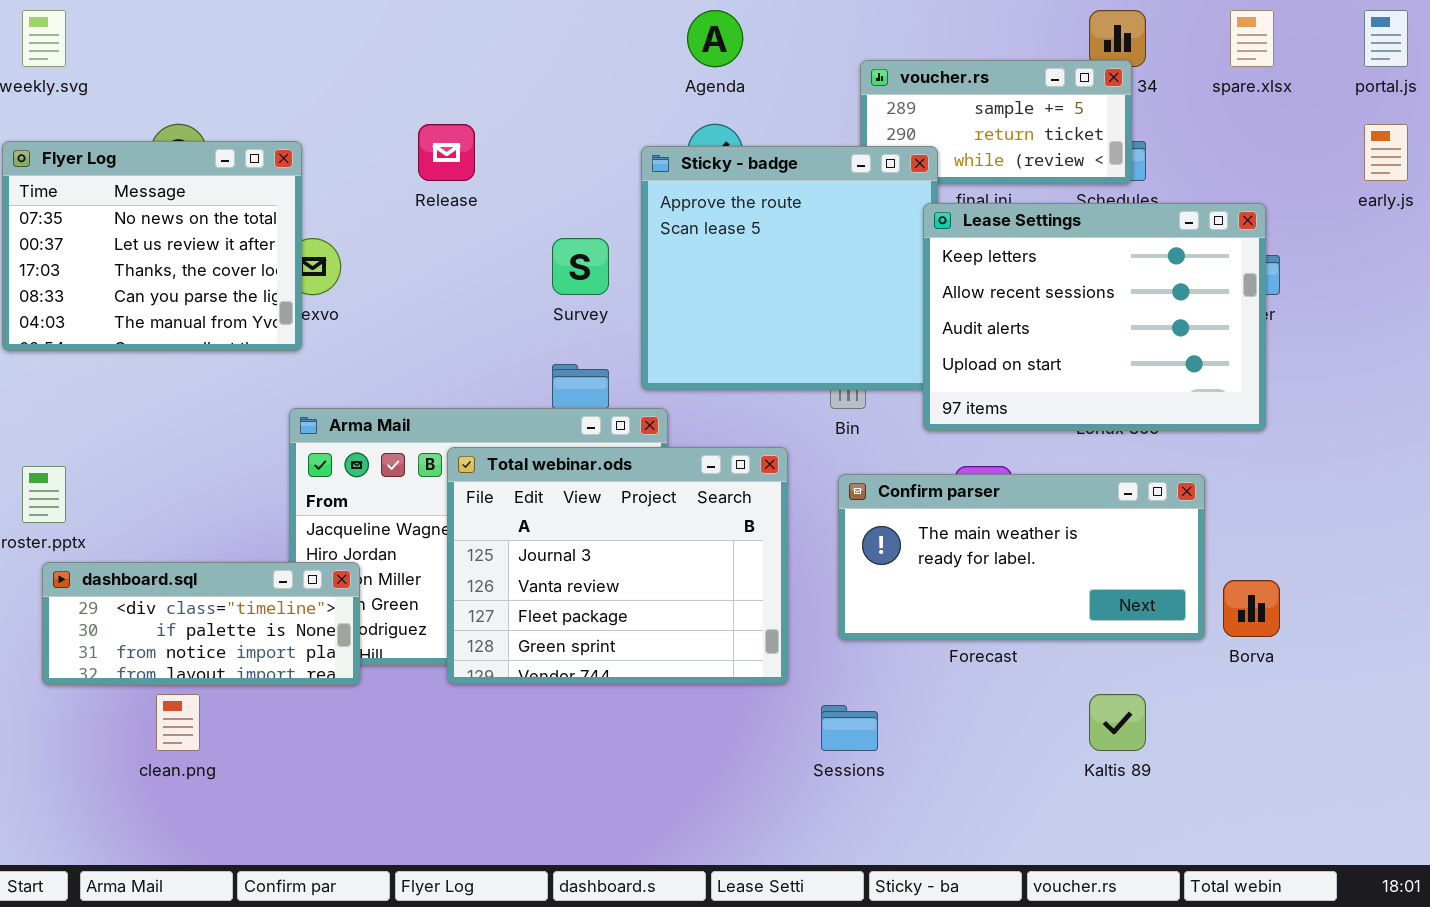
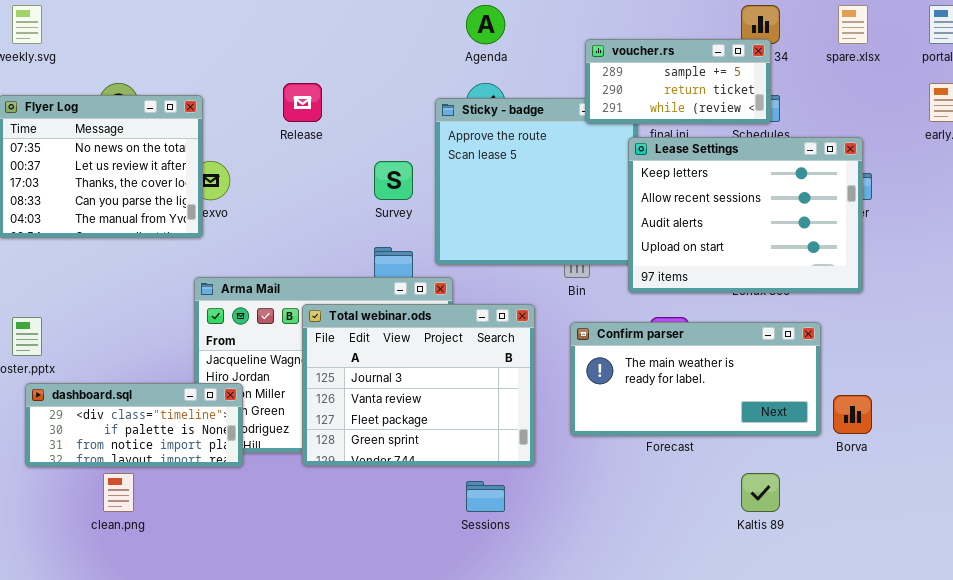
voucher.rs: [860,60,1132,184] -> [585,39,771,124], raised
Sessions: [821,705,878,751] -> [466,481,505,512], moved

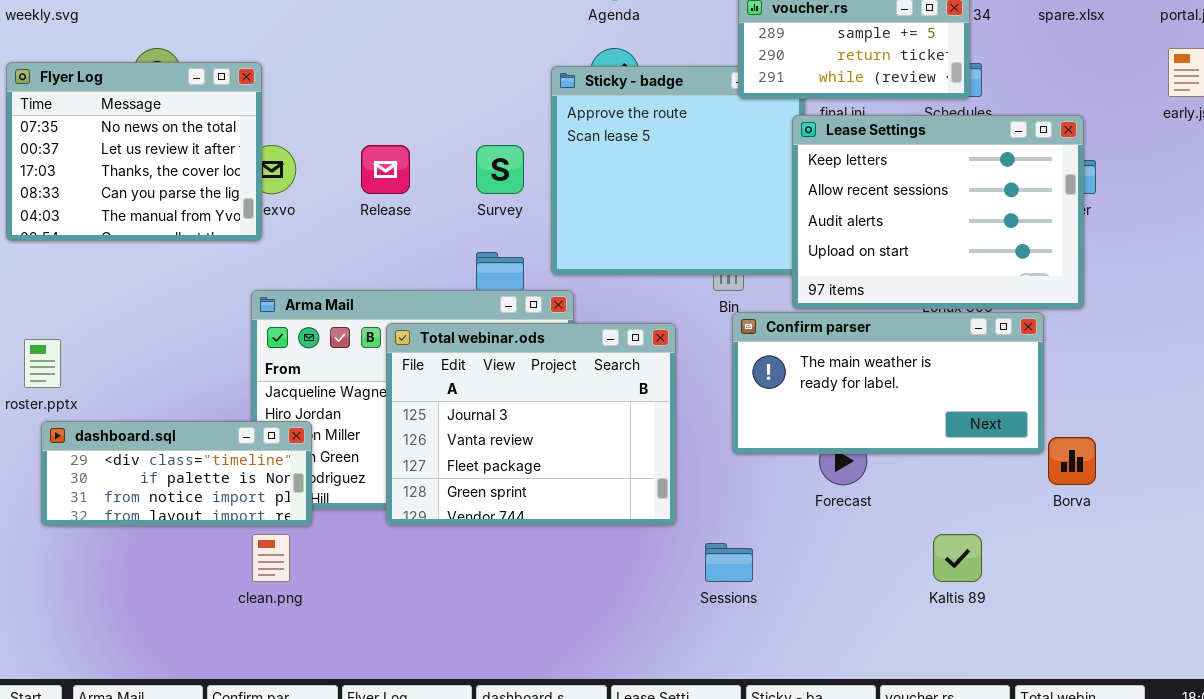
Release: [283,83,322,122] -> [361,145,410,194], moved
Confirm parser: [570,322,821,436] -> [732,312,1044,454], moved
clean.png: [103,473,134,512] -> [252,534,290,582], moved
Sessions: [466,481,505,512] -> [705,543,753,582], moved

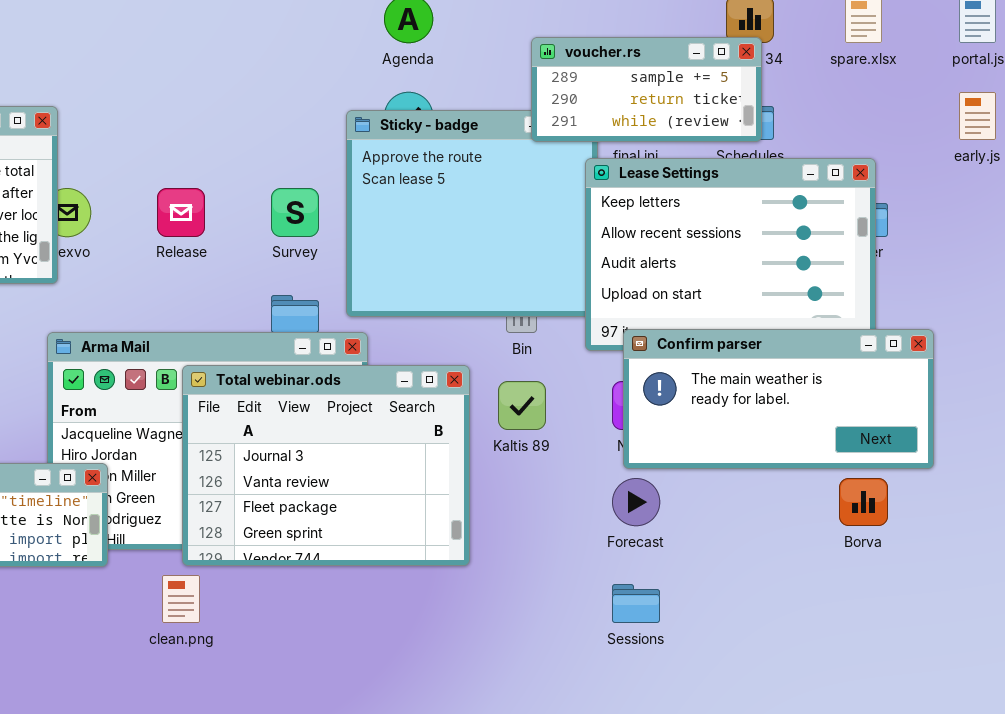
Confirm parser: [732,312,1044,454] -> [623,329,934,469], moved
clean.png: [252,534,290,582] -> [162,575,200,623], moved
Kaltis 89: [933,534,982,582] -> [498,381,546,430], moved
Sessions: [705,543,753,582] -> [612,584,660,623], moved

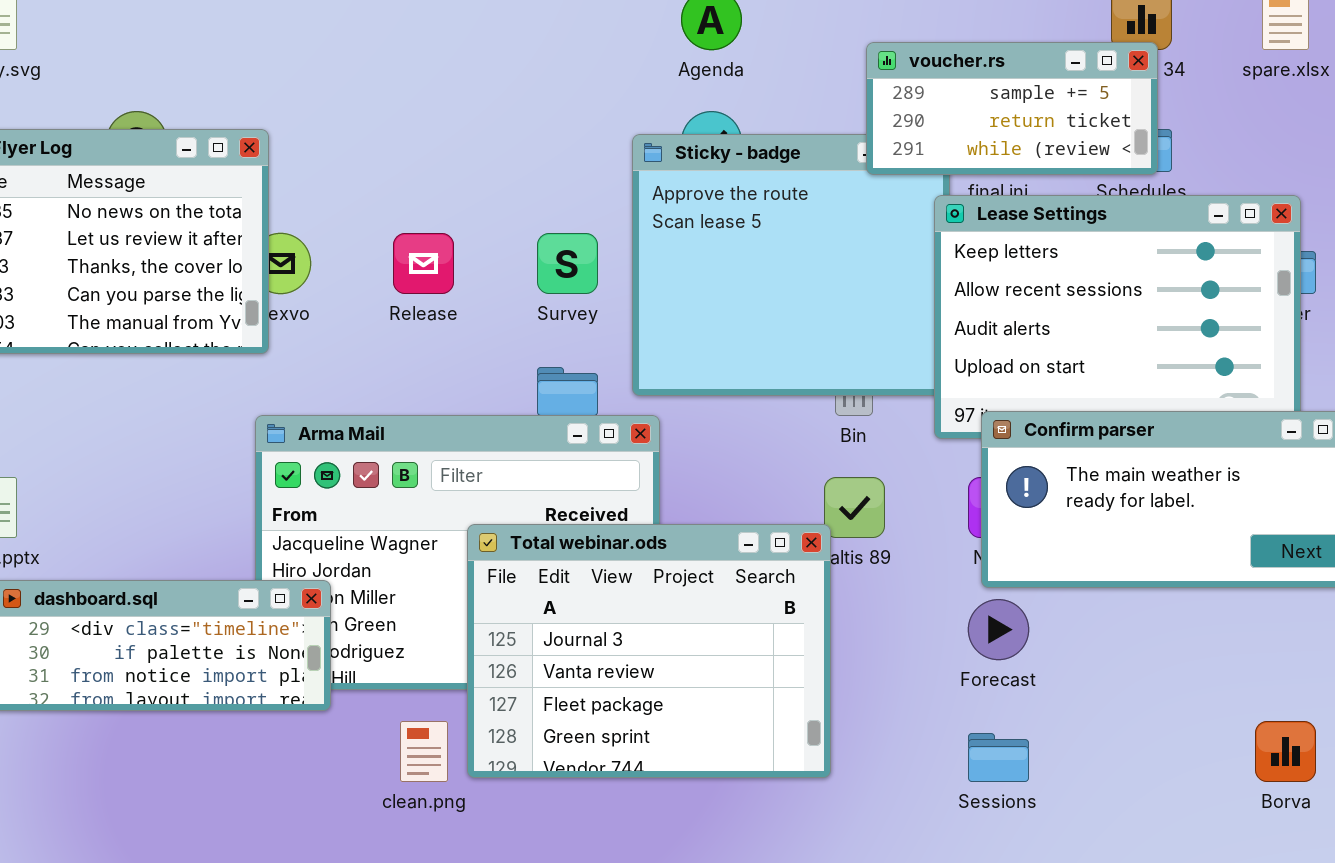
Total webinar.ods: [182,365,470,566] -> [467,524,831,778], moved
Borva: [839,478,888,526] -> [1255,721,1316,782], moved

